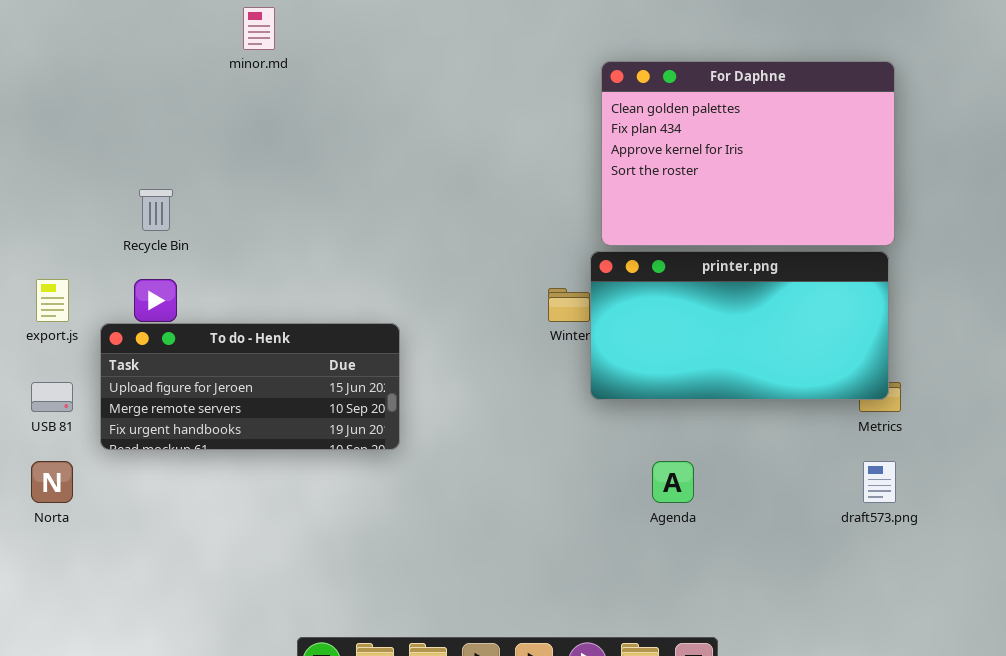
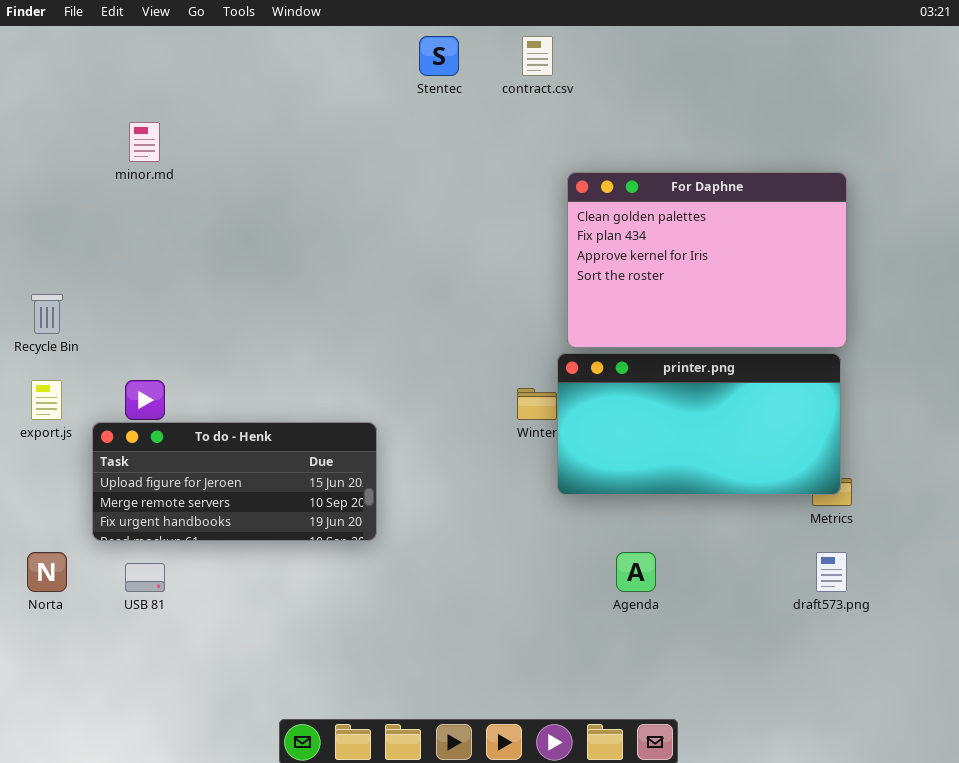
minor.md: [243,7,275,50] -> [129,122,160,162], moved
Recycle Bin: [139,189,173,231] -> [31,294,63,334], moved
USB 81: [31,382,73,412] -> [125,563,165,592], moved

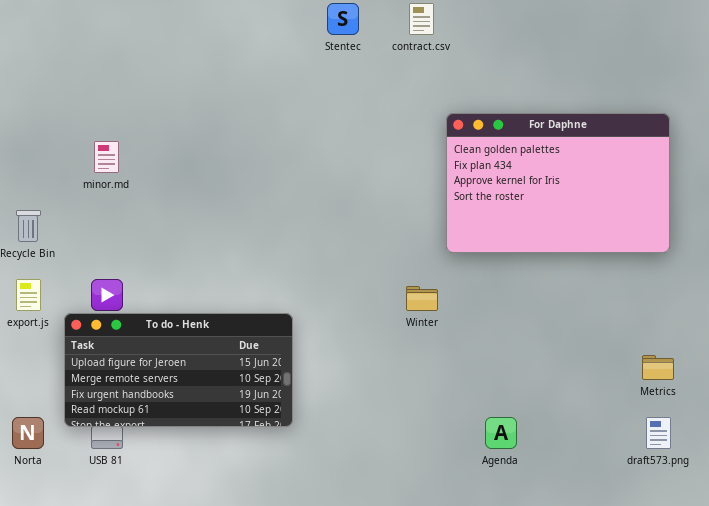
minor.md: [129,122,160,162] -> [94,141,119,173], moved
printer.png: [557,353,841,495] -> none, closed
To do - Henk: [92,422,377,541] -> [64,313,293,427], resized

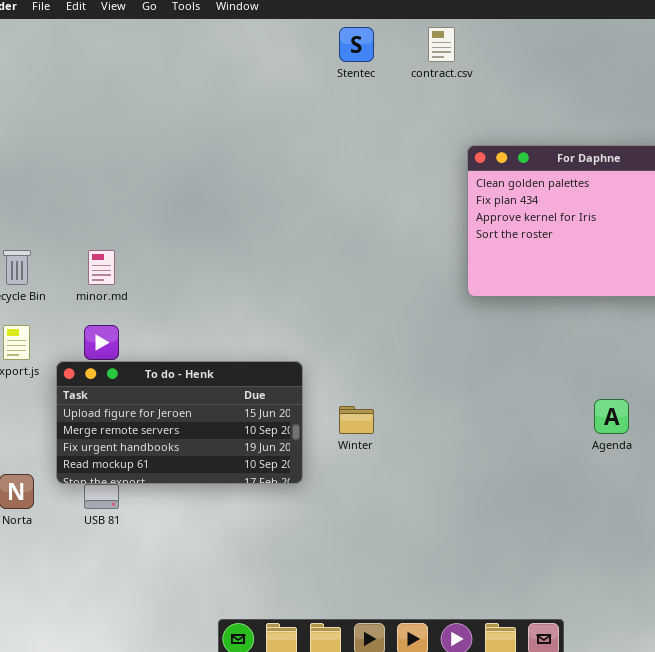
minor.md: [94,141,119,173] -> [88,250,115,285], moved
Winter: [406,286,438,311] -> [339,406,374,434], moved
Agenda: [485,417,517,449] -> [594,399,629,434], moved

